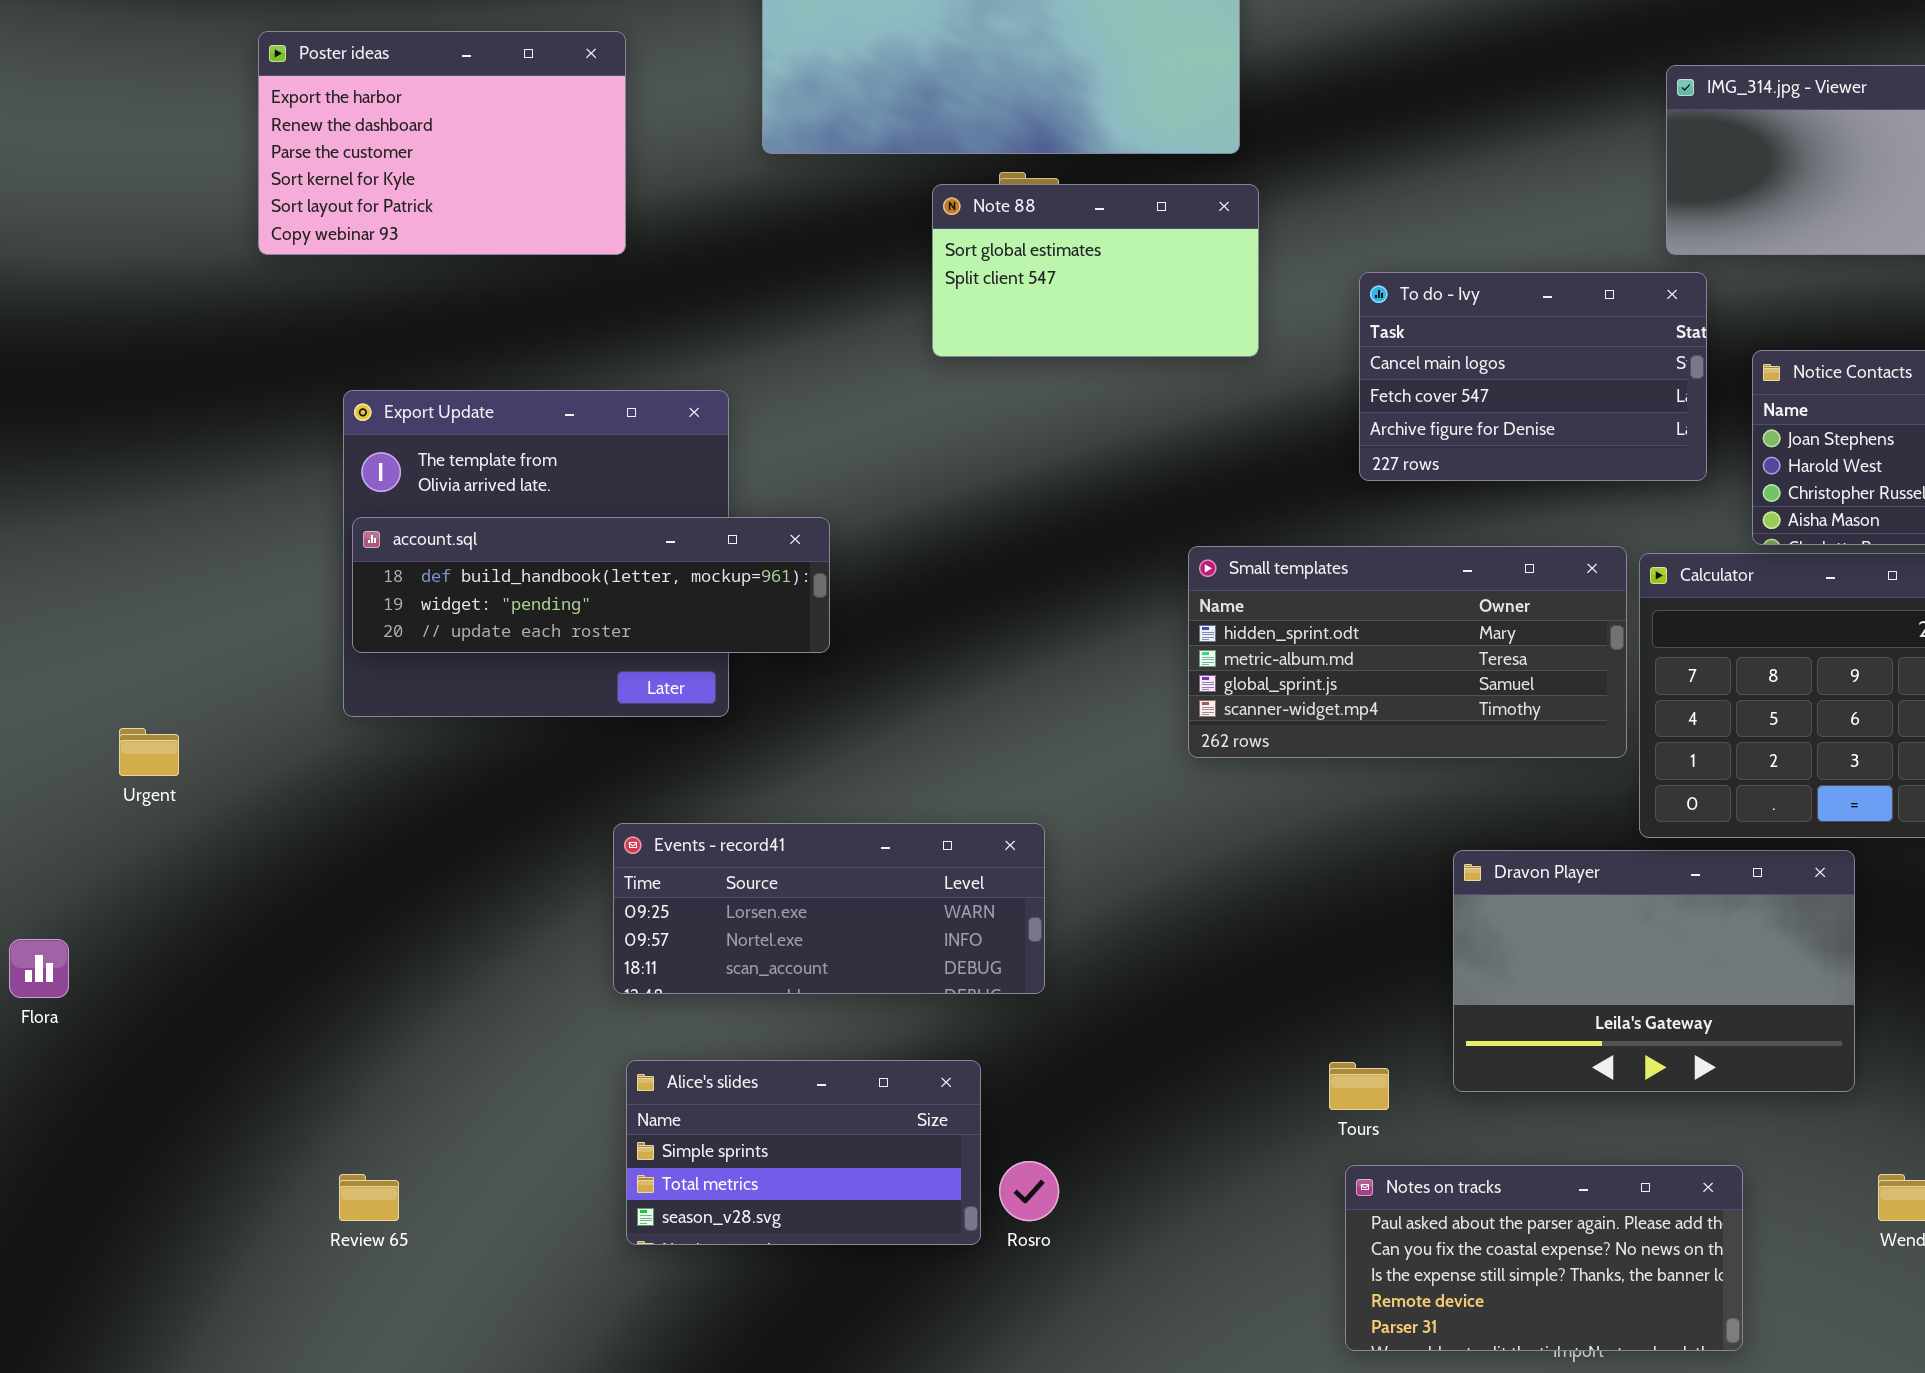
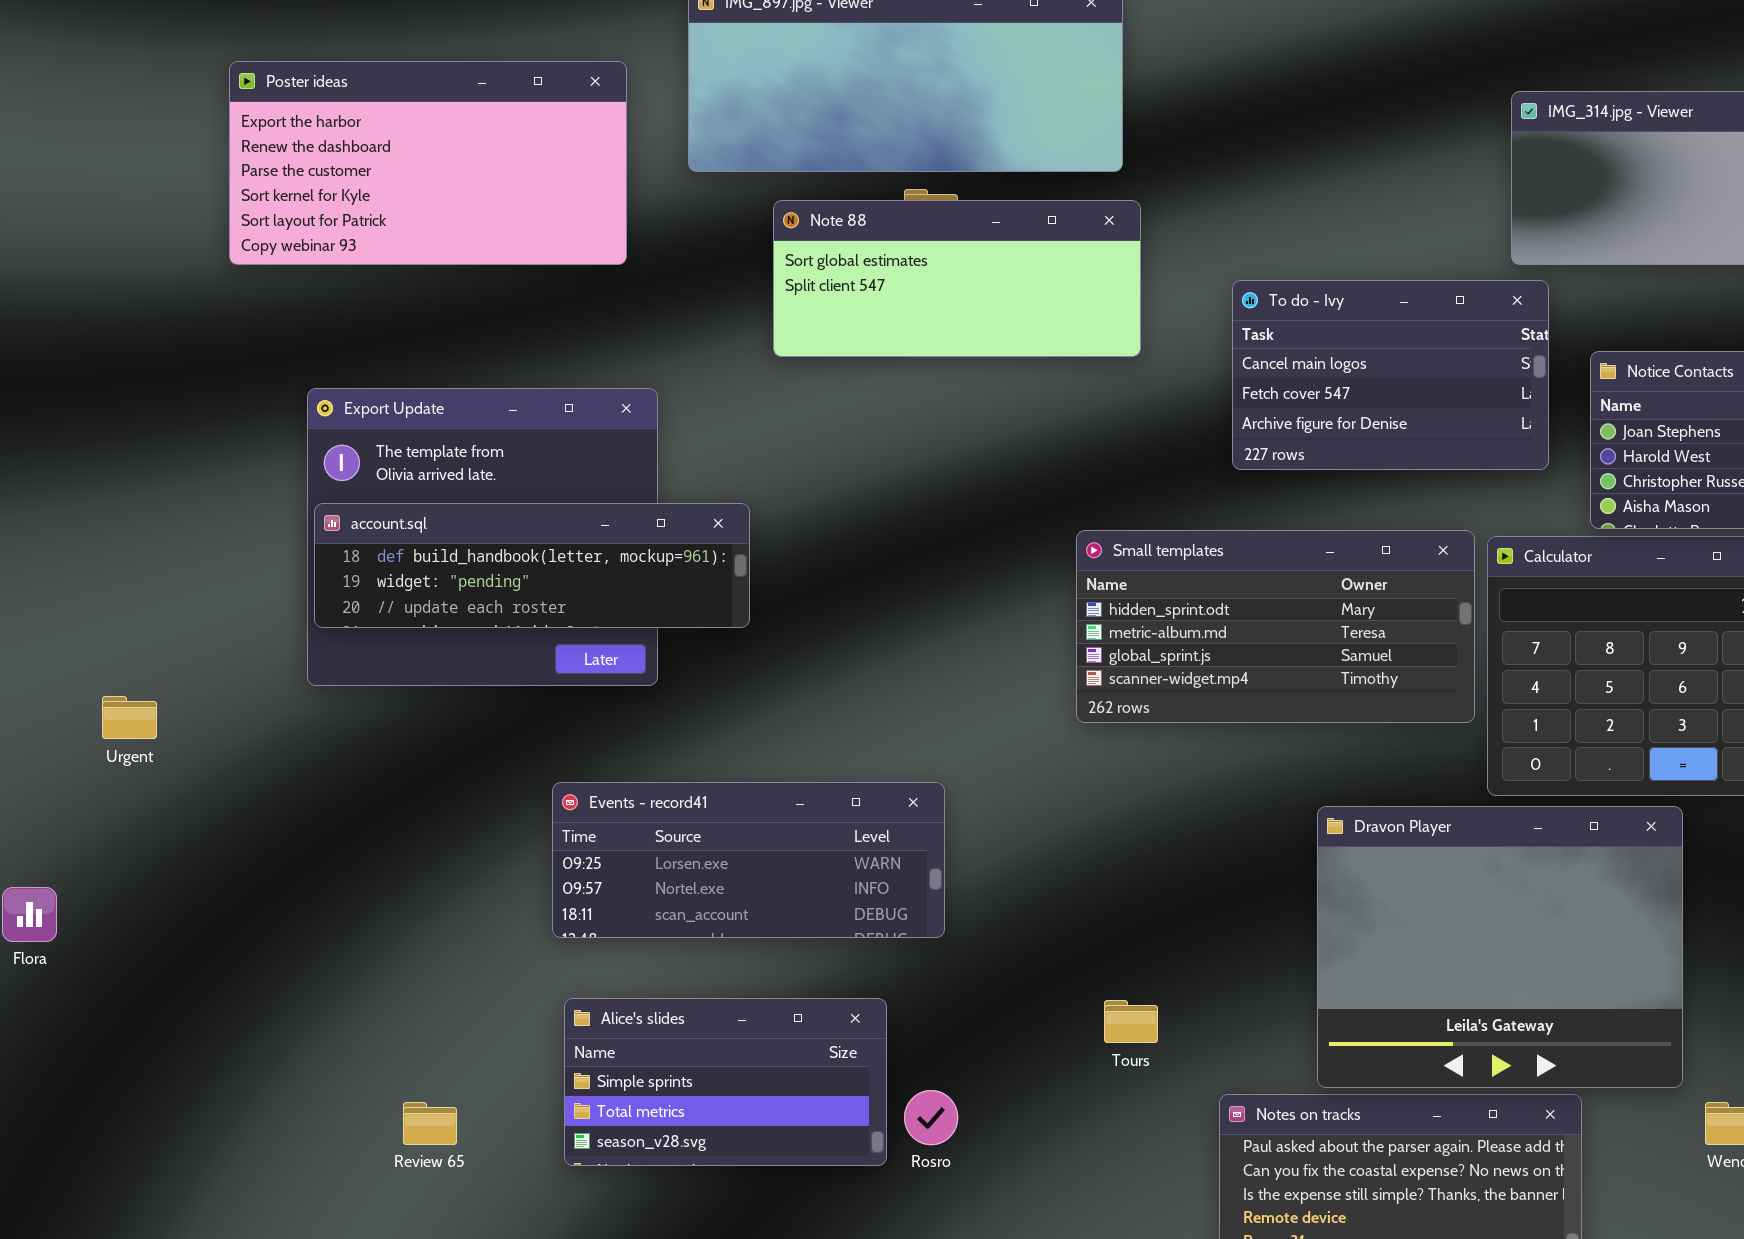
Poster ideas: [258,31,626,255] -> [229,61,627,265], resized
Note 88: [932,184,1259,357] -> [773,200,1141,357], resized
Dravon Player: [1453,850,1855,1092] -> [1317,806,1683,1088], resized
Tours: [1329,1062,1389,1110] -> [1104,1000,1158,1043], moved
Review 65: [339,1174,399,1221] -> [403,1102,457,1145], moved

